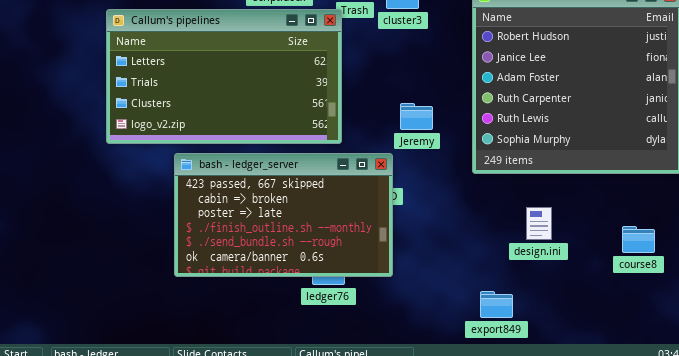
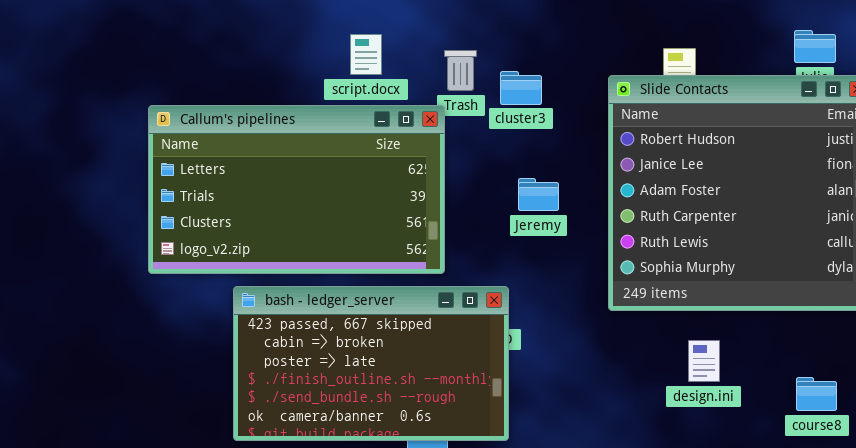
Jeremy: [400,103,433,130] -> [518,178,559,211], moved
design.ini: [526,207,552,240] -> [688,340,720,382], moved

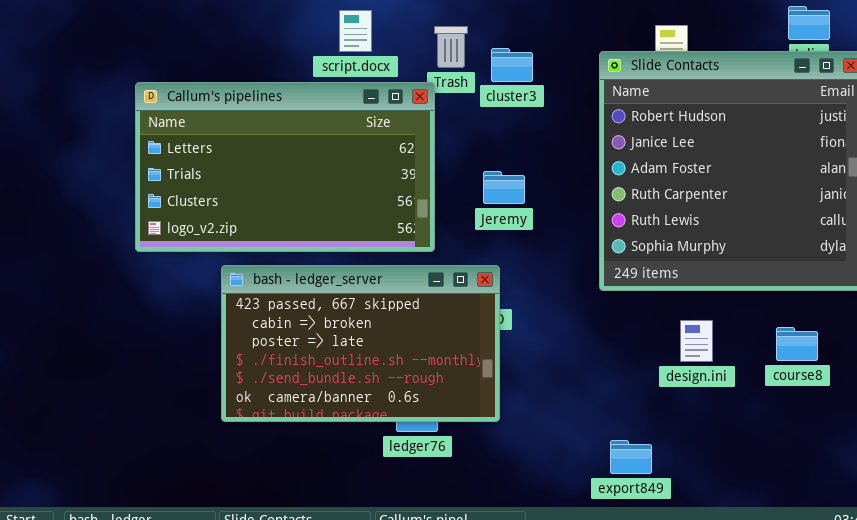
Jeremy: [518,178,559,211] -> [483,171,525,204], moved
course8: [796,377,837,411] -> [776,327,818,361], moved

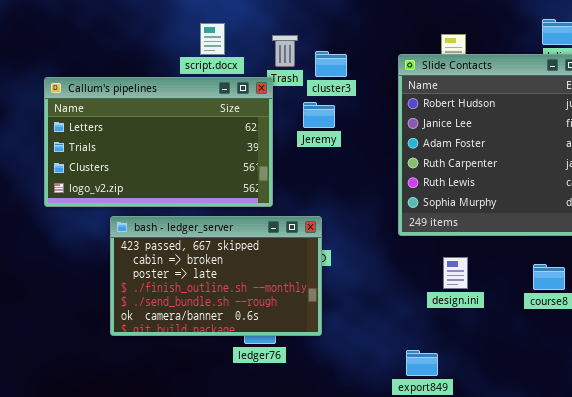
Jeremy: [483,171,525,204] -> [303,102,335,128], moved
design.ini: [680,320,713,362] -> [443,257,468,289], moved

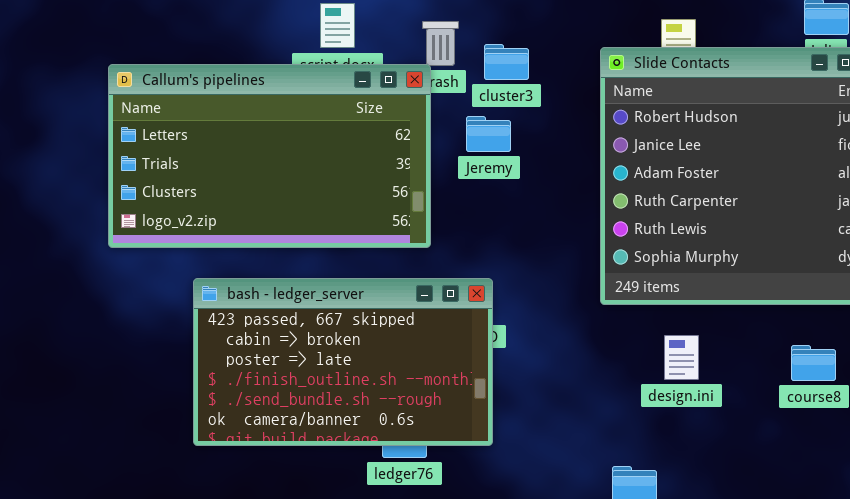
Callum's pipelines: [44,77,273,207] -> [108,64,431,248], moved

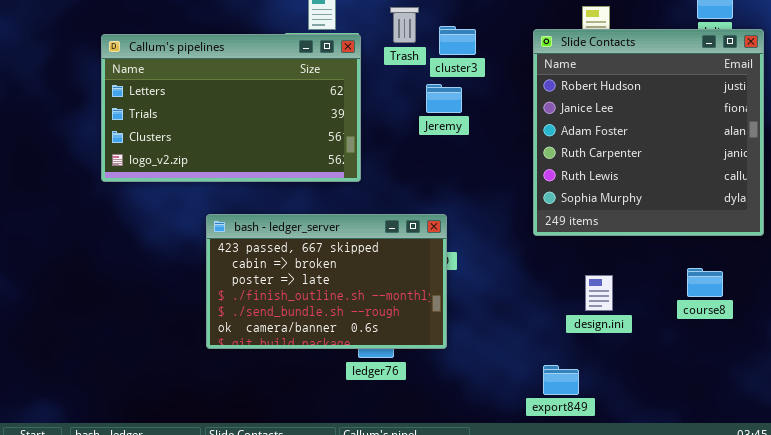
Callum's pipelines: [108,64,431,248] -> [101,34,361,182], moved
design.ini: [664,335,699,380] -> [585,275,613,311], moved

